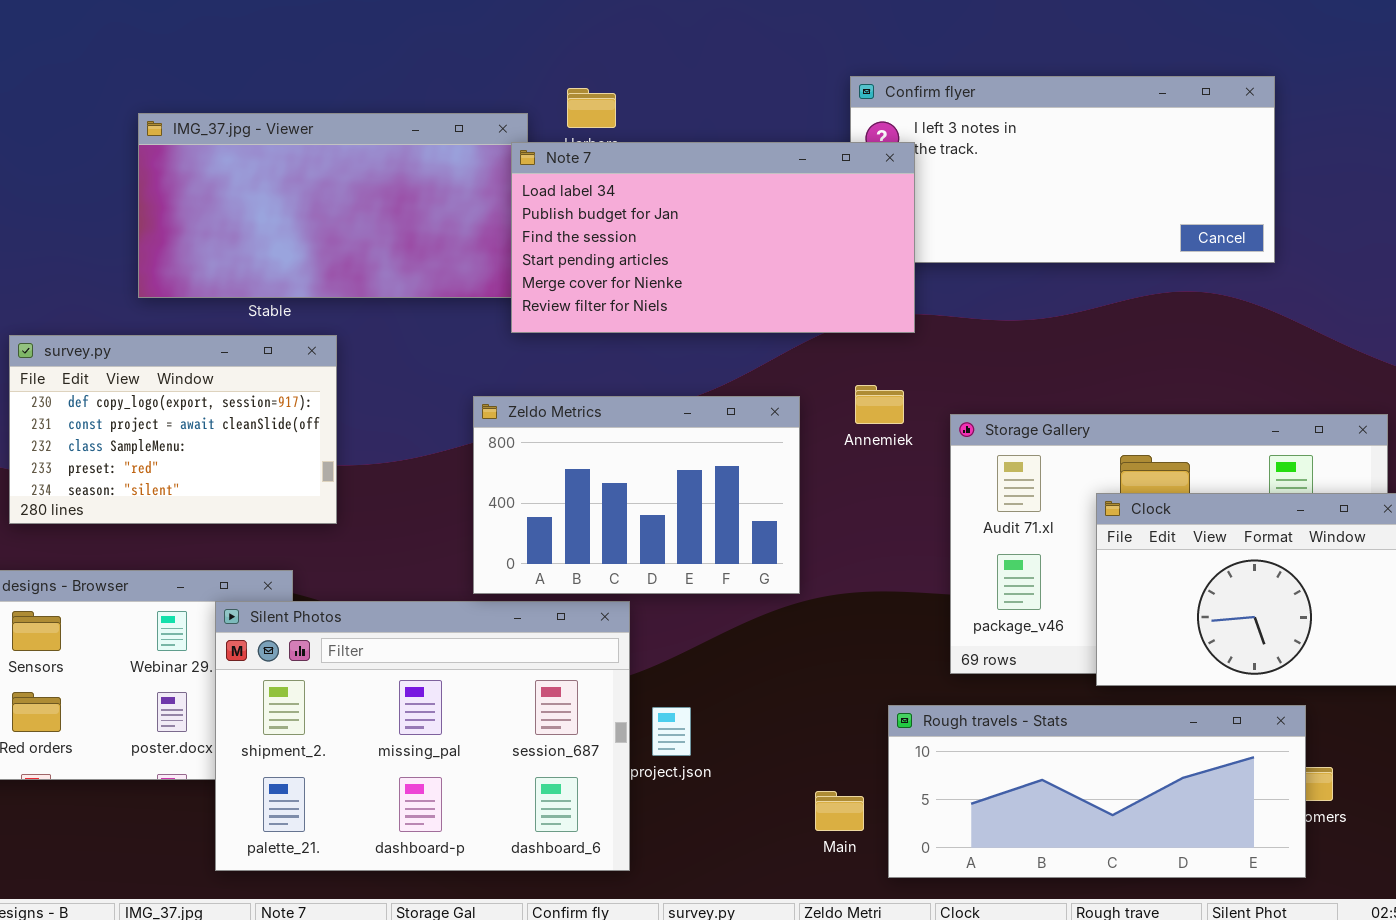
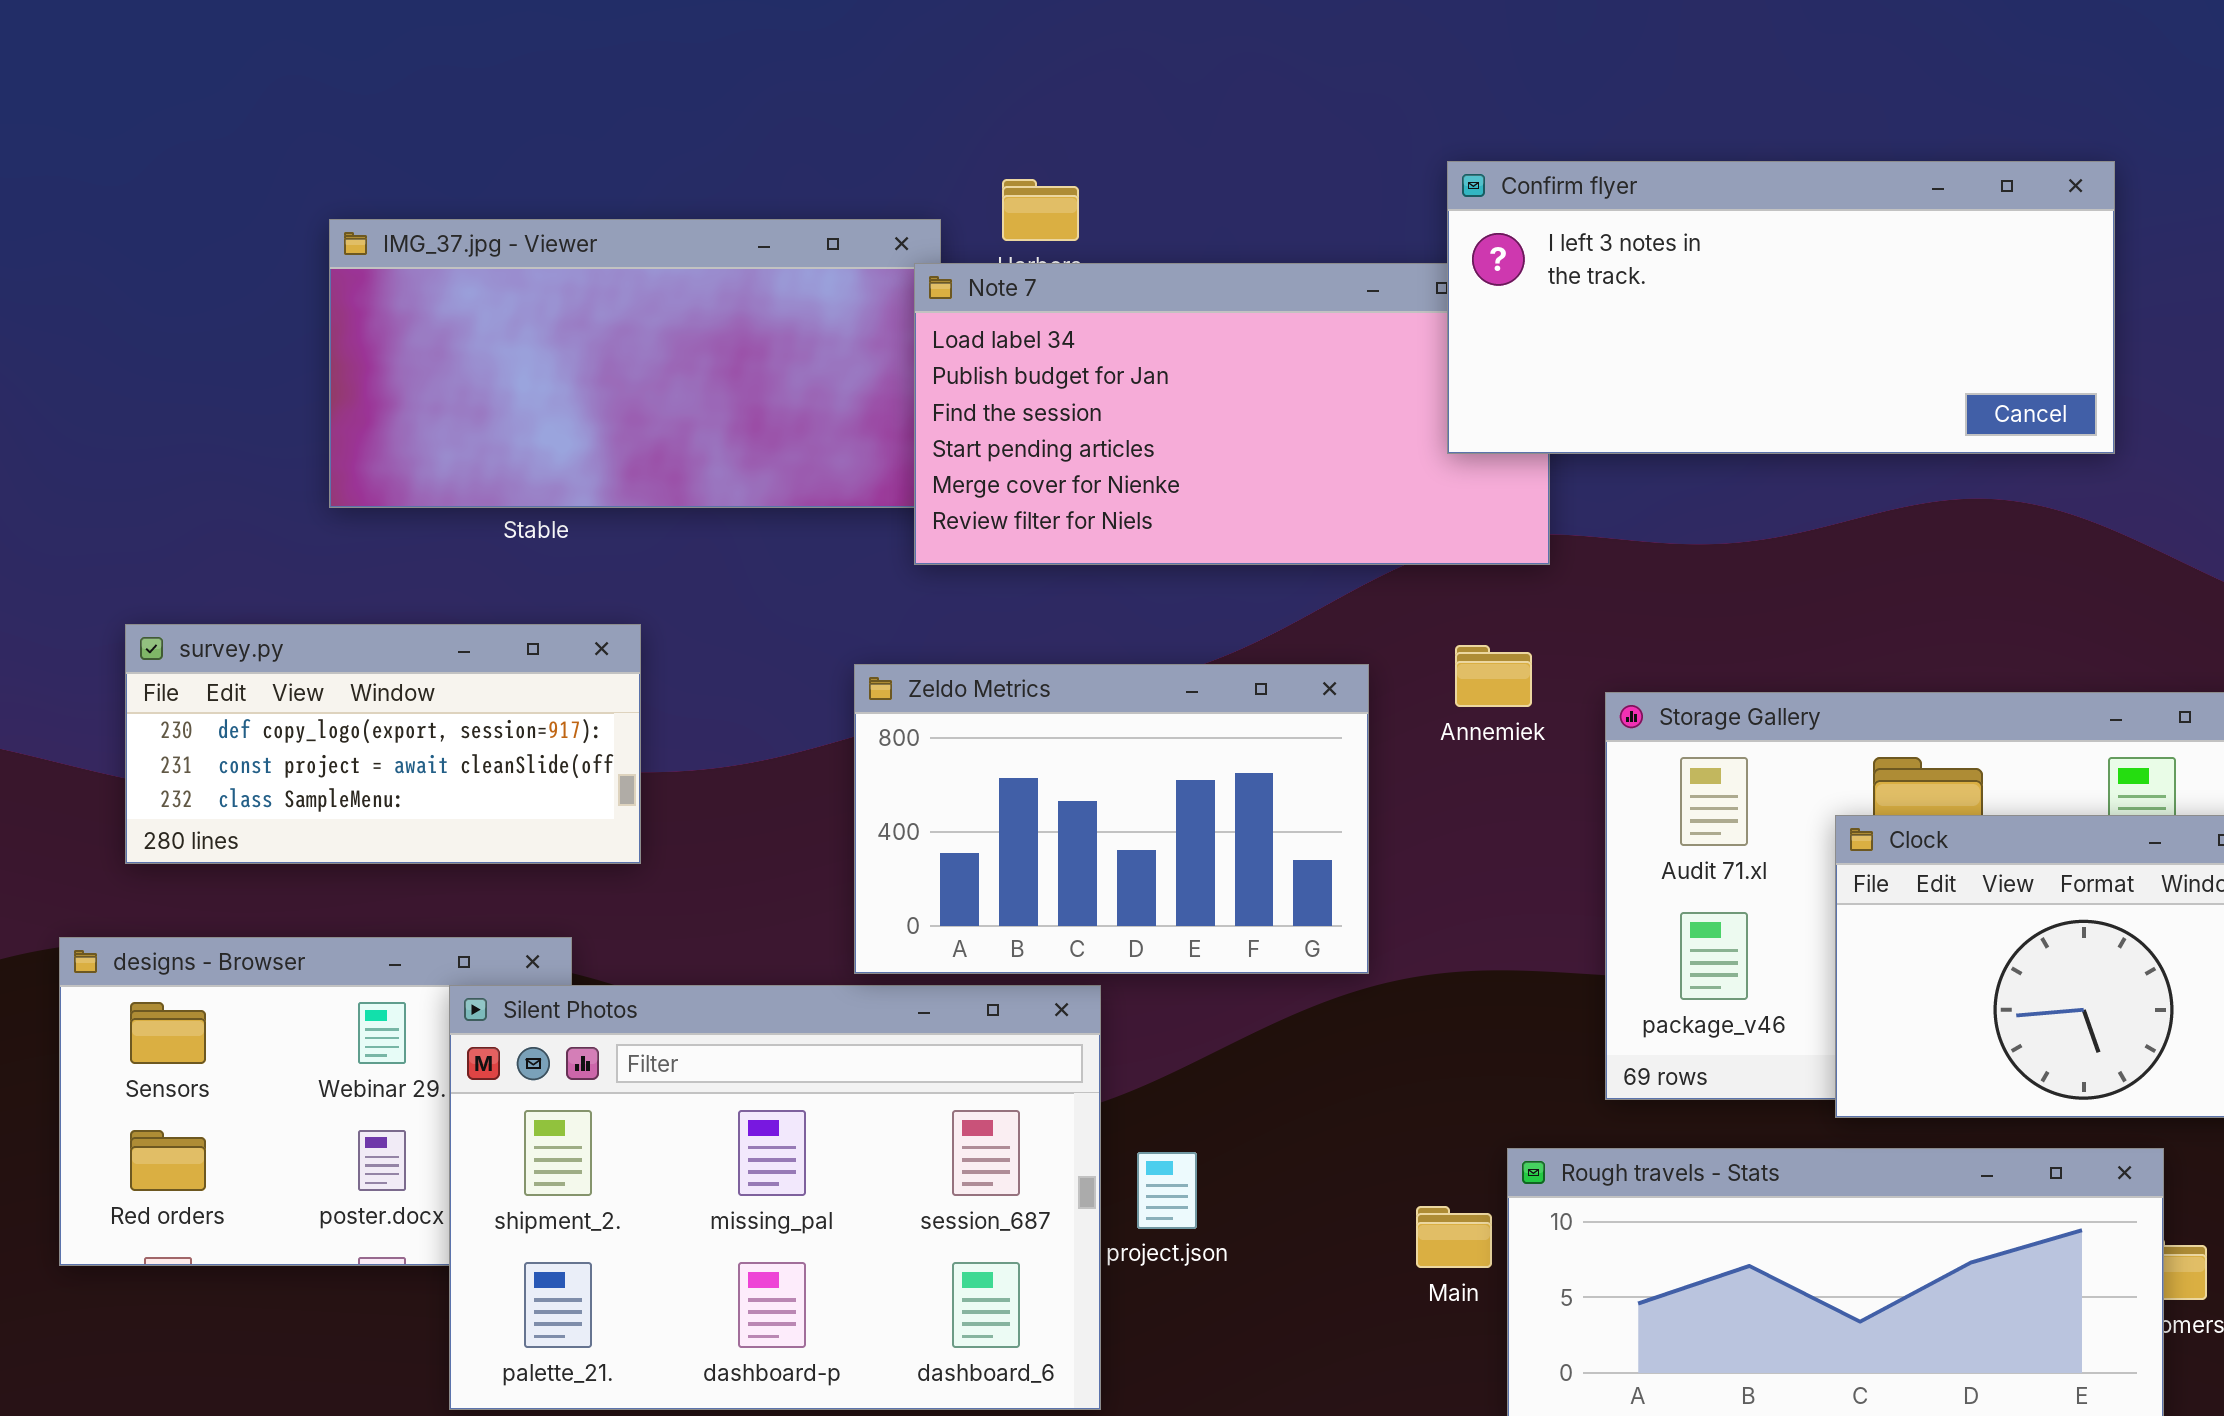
Confirm flyer: [850,76,1275,263] -> [1447,161,2115,454], raised
survey.py: [9,335,337,524] -> [125,624,641,864], resized
Main: [815,791,864,831] -> [1416,1206,1492,1268], moved

